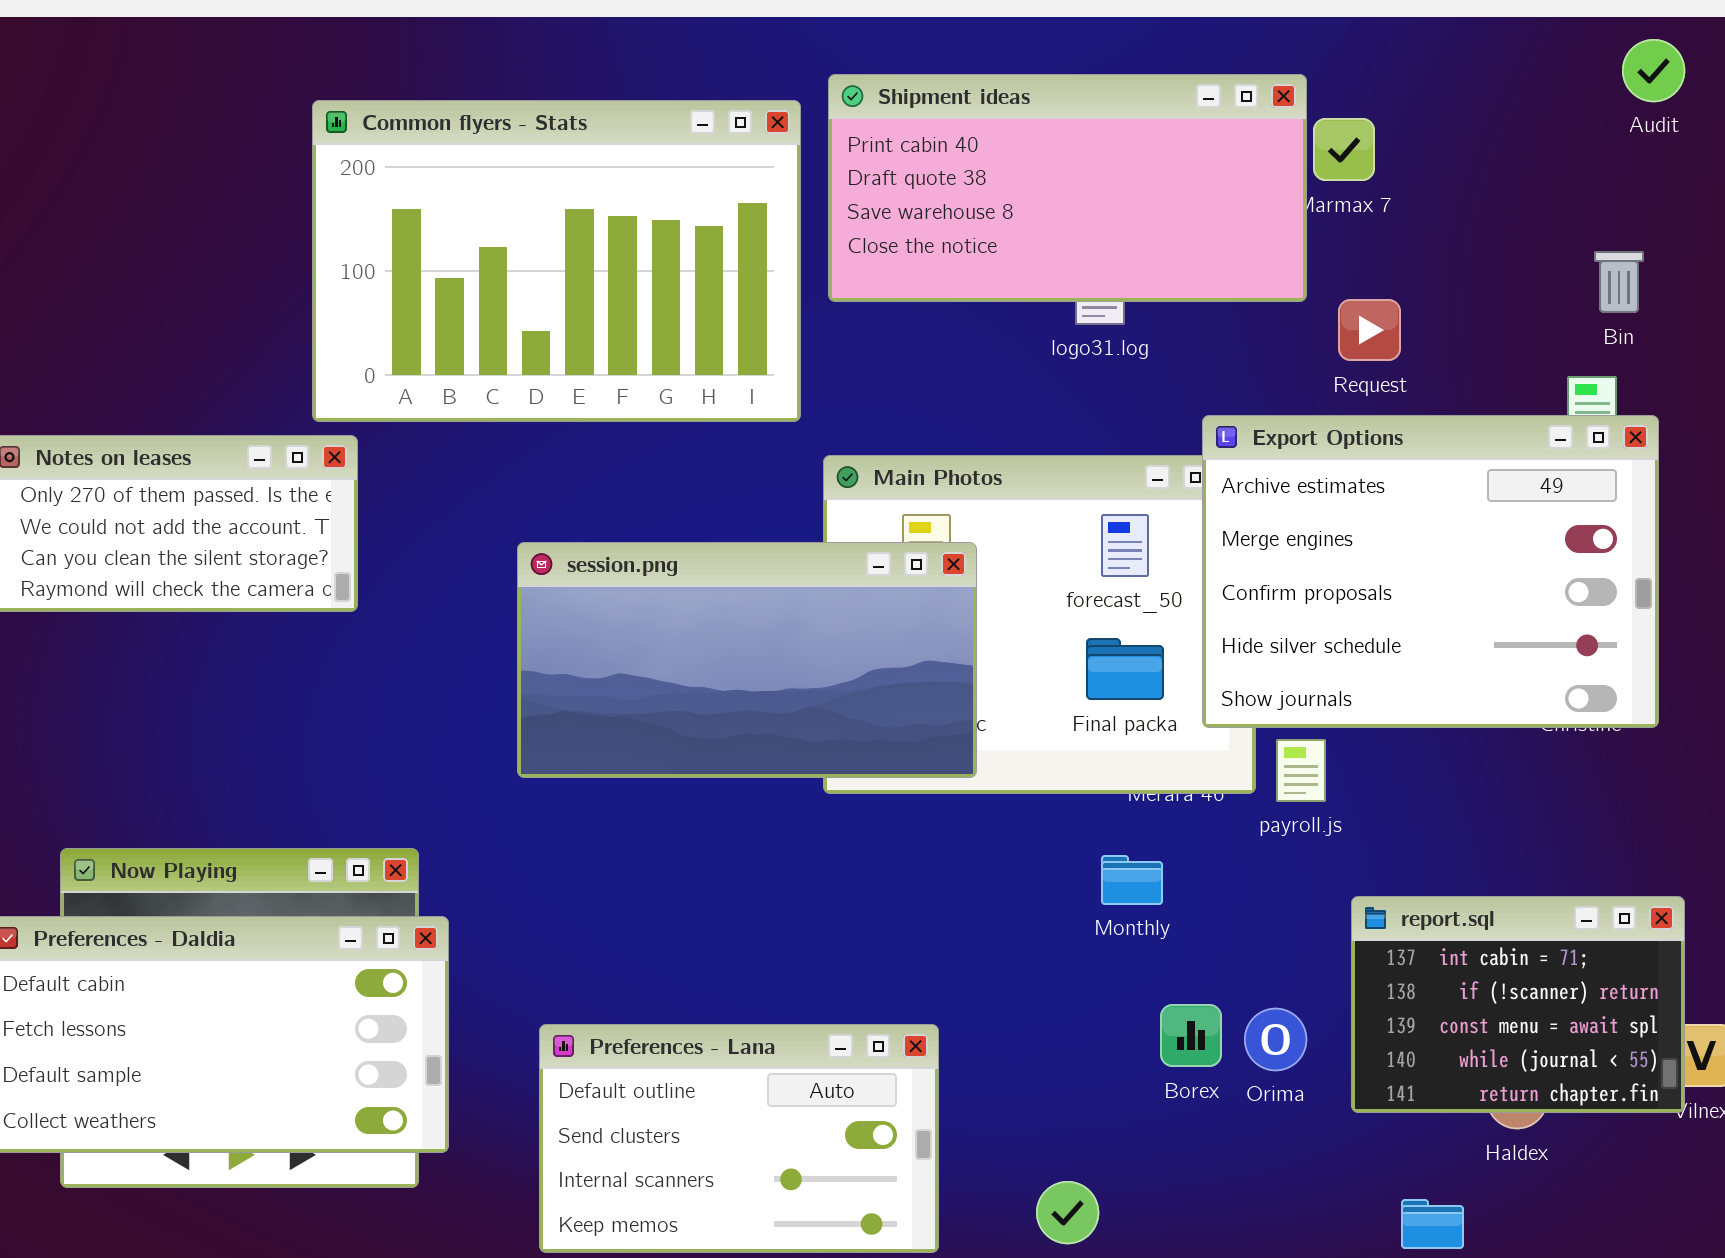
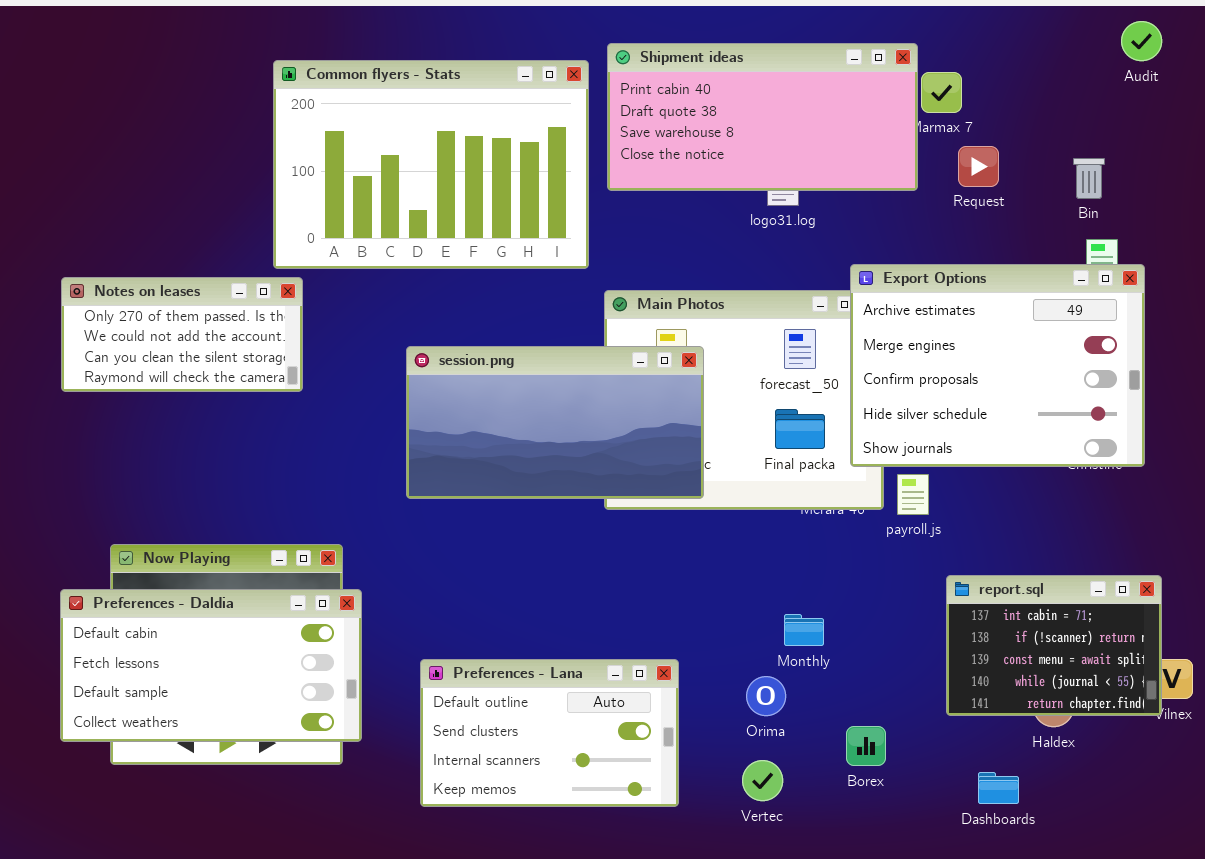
Bin: [1594,251,1644,313] -> [1073,158,1105,199], moved
Request: [1338,299,1401,361] -> [958,146,999,187], moved
Monthly: [1101,855,1163,905] -> [784,614,824,646], moved
Borex: [1160,1004,1222,1067] -> [846,726,886,766], moved
Orima: [1244,1008,1307,1071] -> [746,676,786,716], moved

